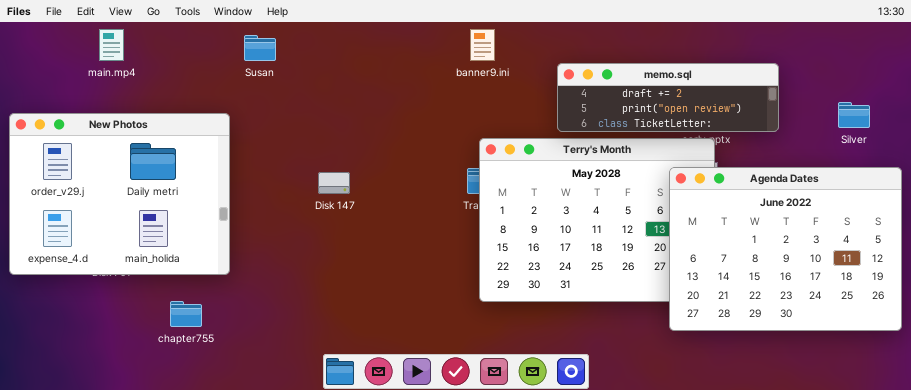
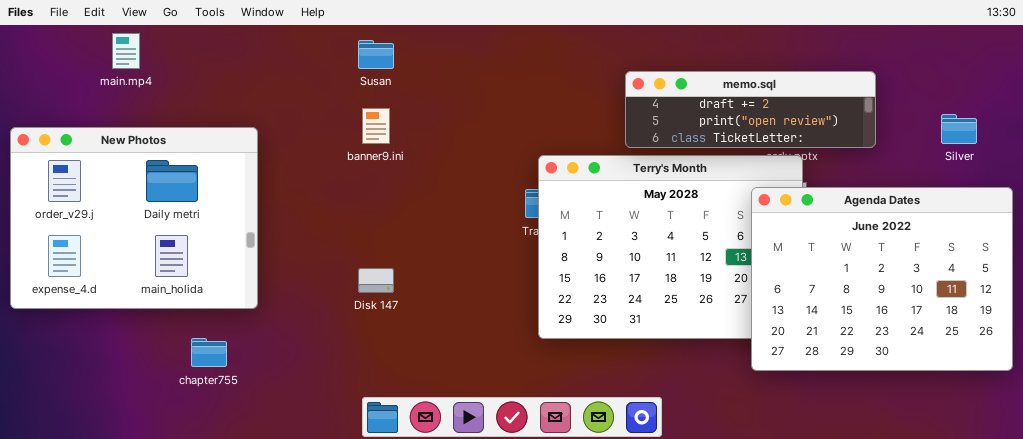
banner9.ini: [470,29,495,61] -> [362,108,390,144], moved
Susan: [244,35,276,61] -> [358,40,394,69], moved
Disk 147: [318,172,350,194] -> [358,268,394,293], moved

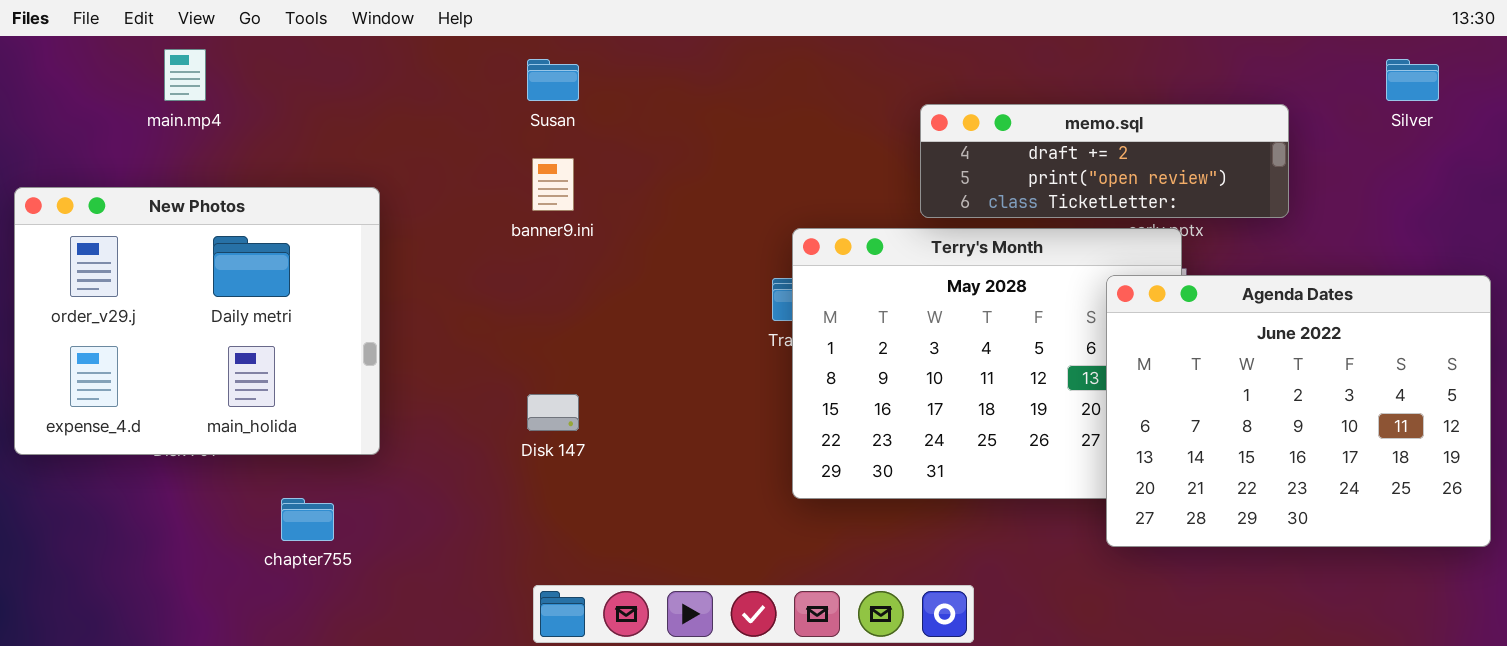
Silver: [941,114,977,144] -> [1386,59,1439,101], moved

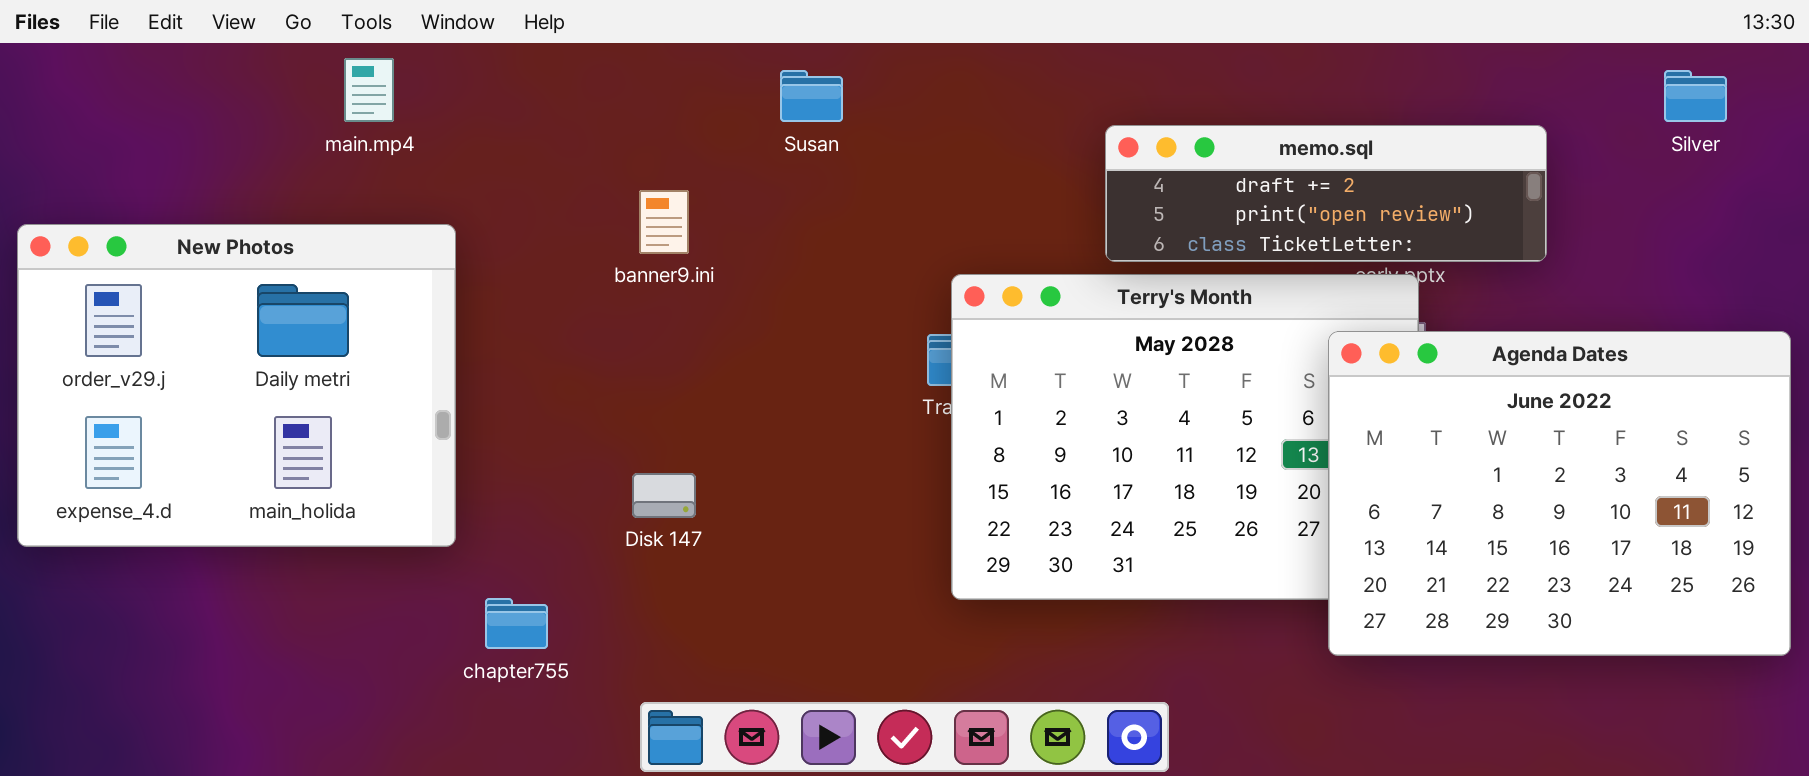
main.mp4: [164,49,206,101] -> [344,58,394,122], moved
Susan: [527,59,579,101] -> [780,70,843,122], moved
chapter755: [281,498,334,541] -> [485,598,548,649], moved

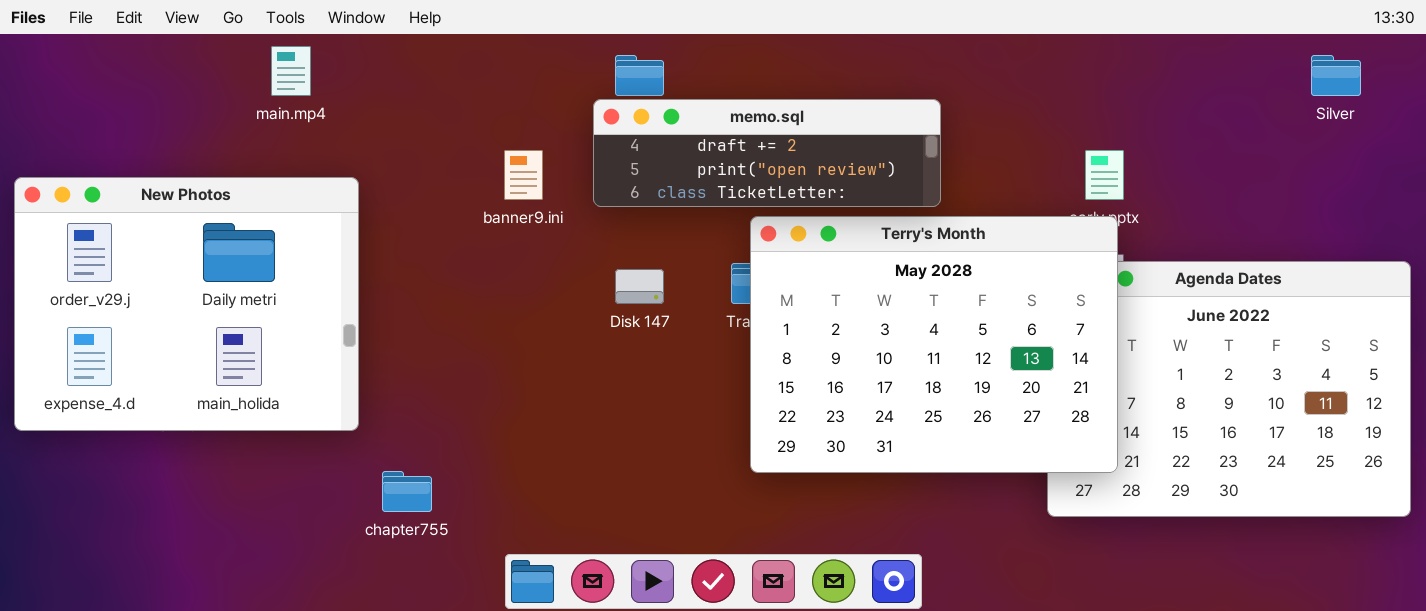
memo.sql: [1105,125,1547,262] -> [593,99,941,207], moved
Terry's Month: [951,274,1419,600] -> [750,216,1118,473], raised
Disk 147: [632,473,696,518] -> [615,269,664,304], moved

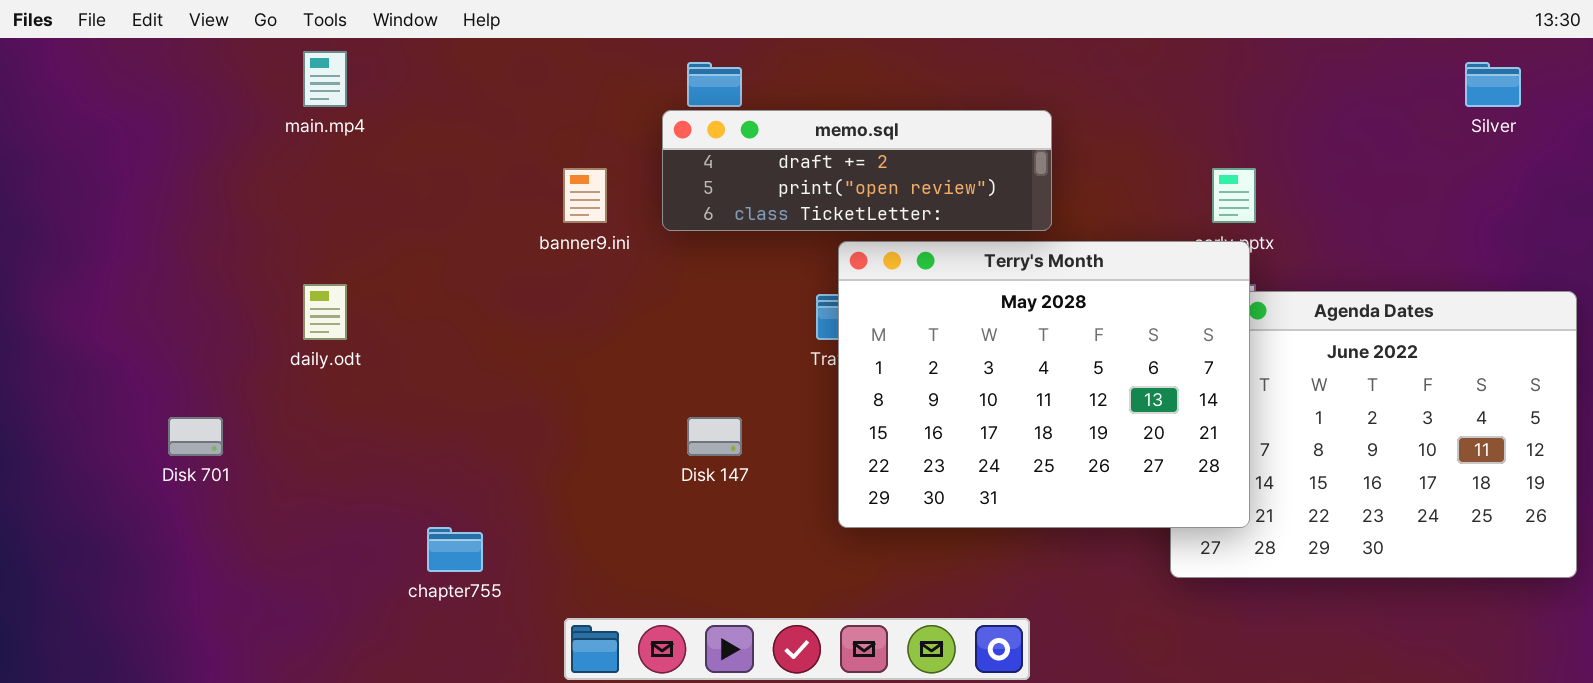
New Photos: [14,177,359,431] -> none, closed
Disk 147: [615,269,664,304] -> [687,417,742,456], moved

